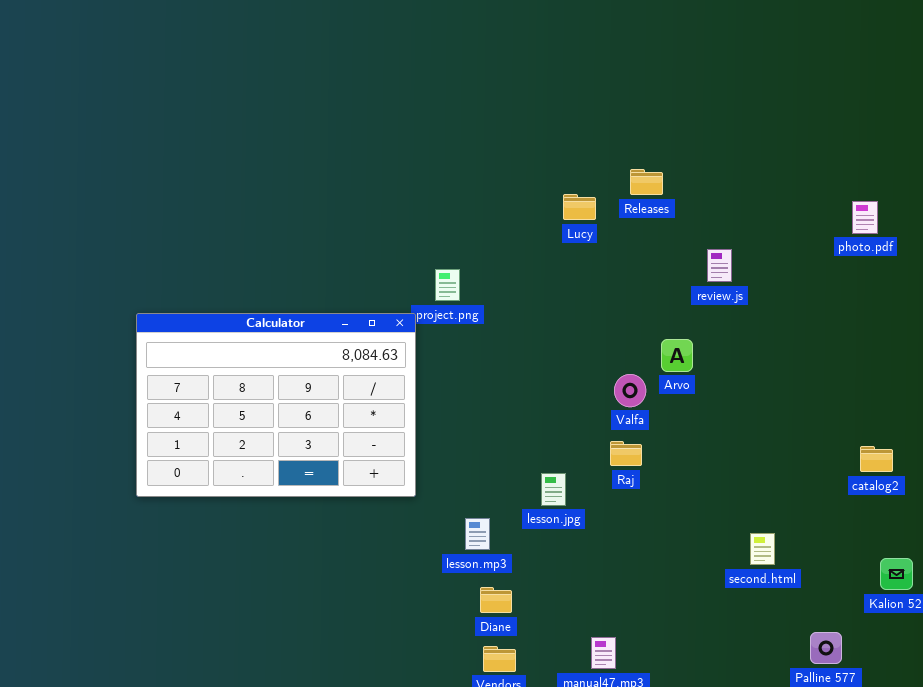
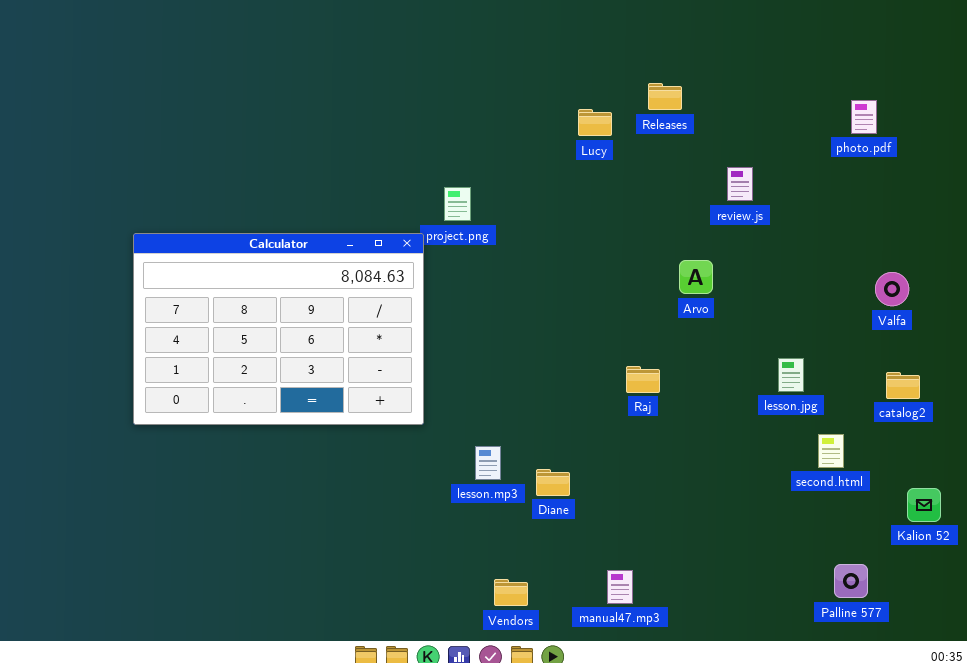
photo.pdf: [852,201,878,234] -> [851,100,877,134], moved
Valfa: [614,374,646,407] -> [875,272,909,306], moved
lesson.jpg: [541,473,566,506] -> [778,358,804,392], moved
second.html: [750,533,775,565] -> [818,434,844,468], moved
Diane: [480,587,512,613] -> [536,469,570,496], moved

